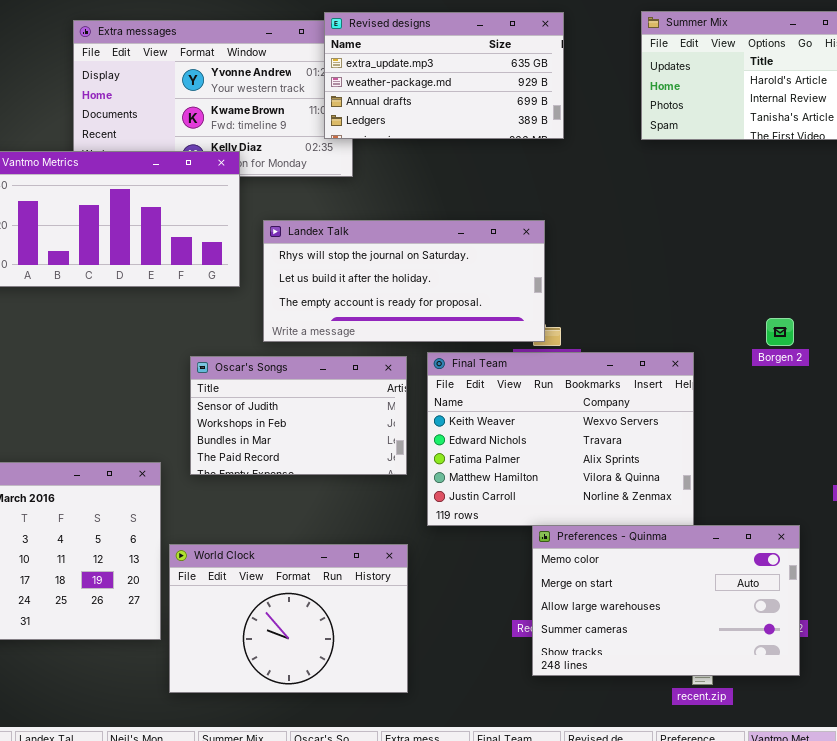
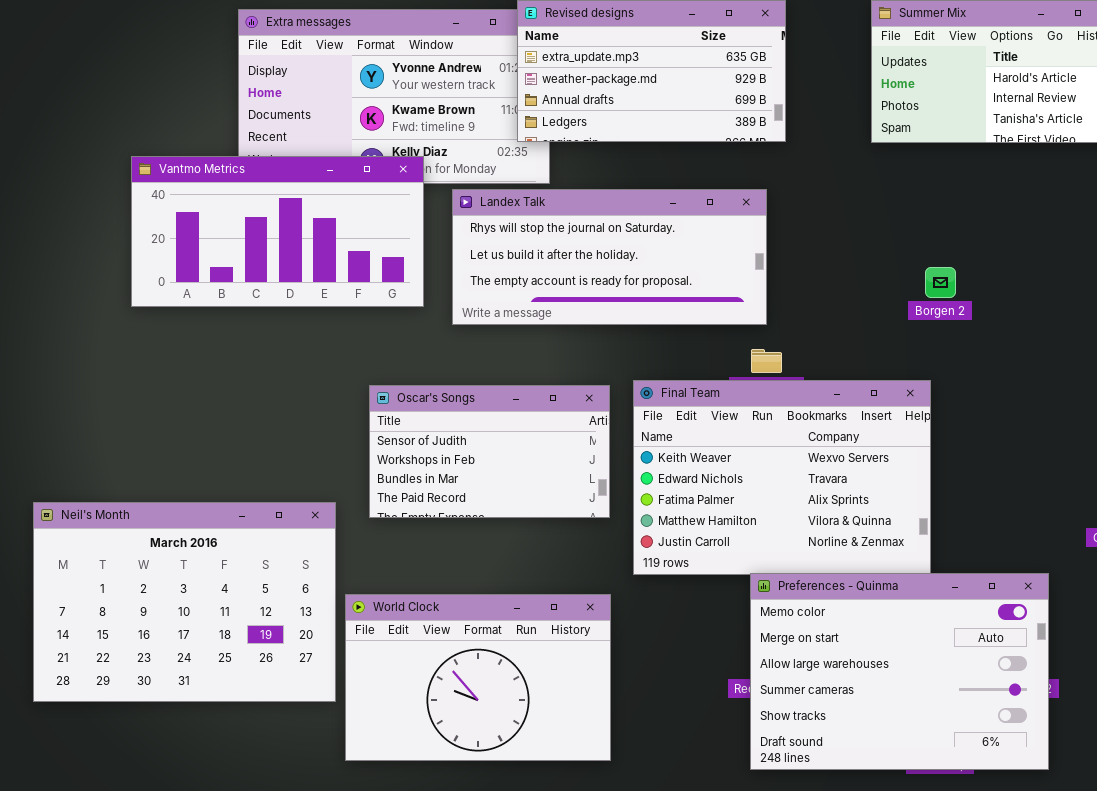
Landex Talk: [263,220,545,342] -> [452,189,767,325], moved
Borgen 2: [766,318,794,346] -> [925,267,956,298], moved
Preferences - Quinma: [532,525,800,676] -> [750,573,1049,770], resized

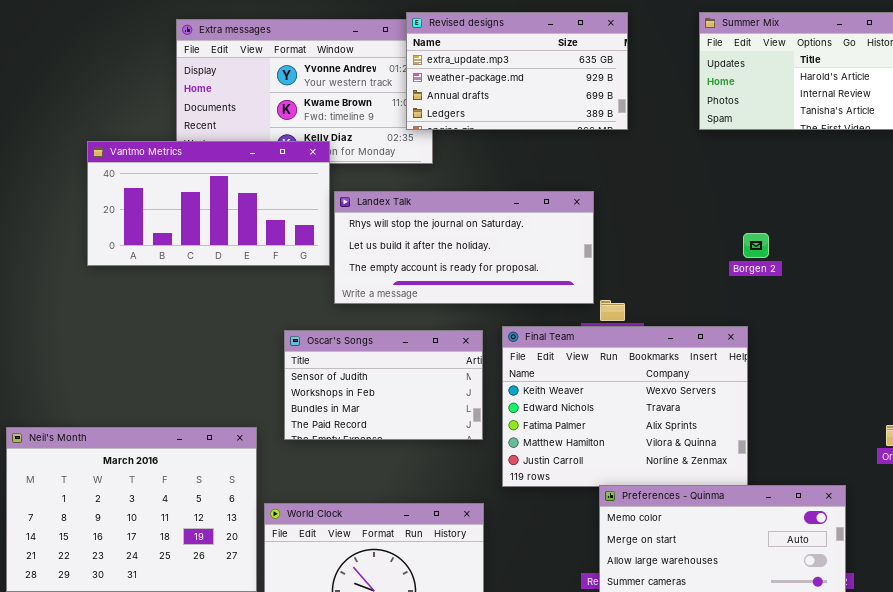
Landex Talk: [452,189,767,325] -> [334,191,594,304], moved

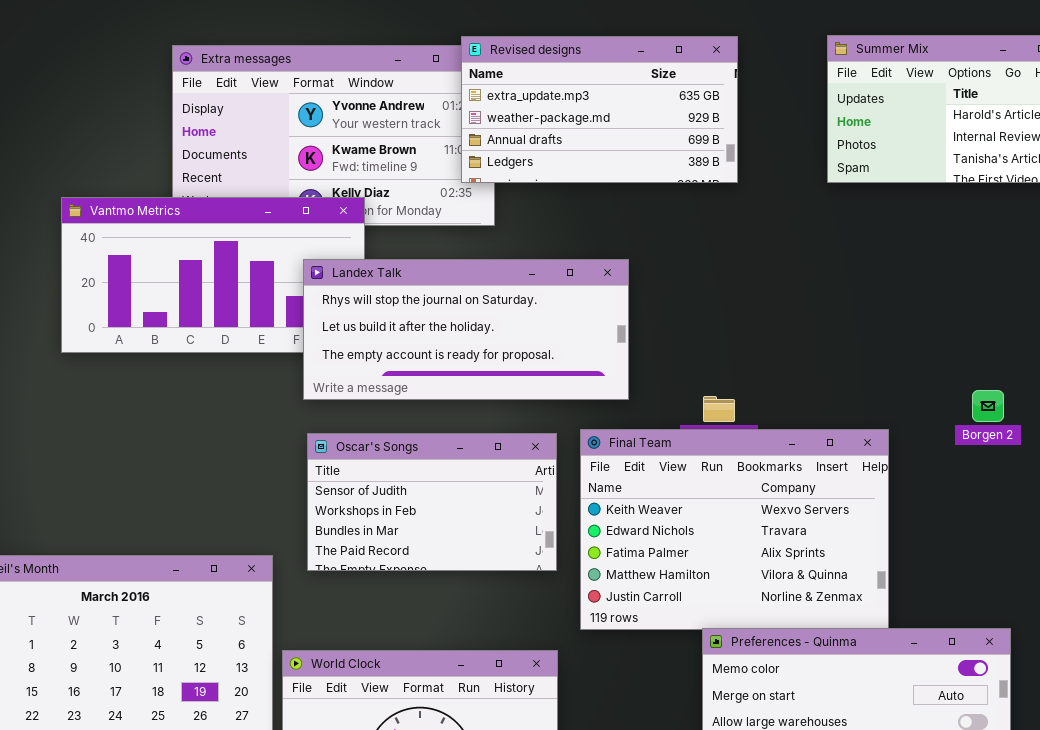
Landex Talk: [334,191,594,304] -> [303,259,629,400], moved
Borgen 2: [743,233,769,258] -> [972,390,1004,422], moved

